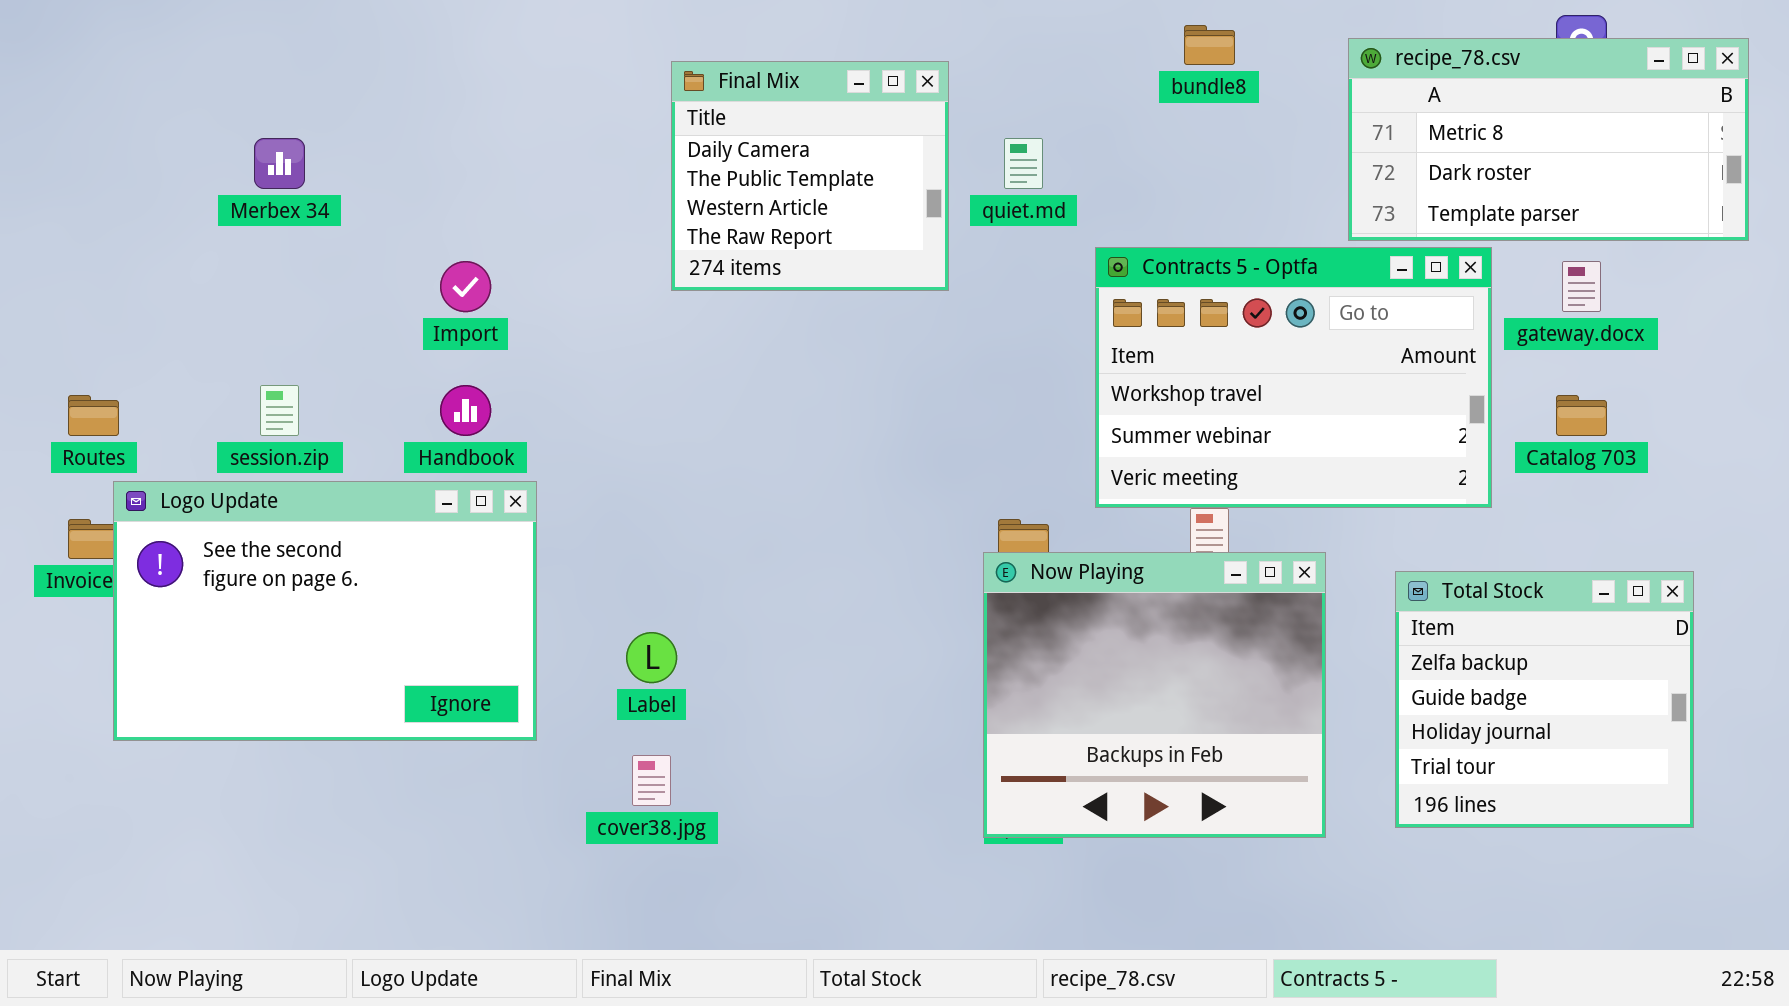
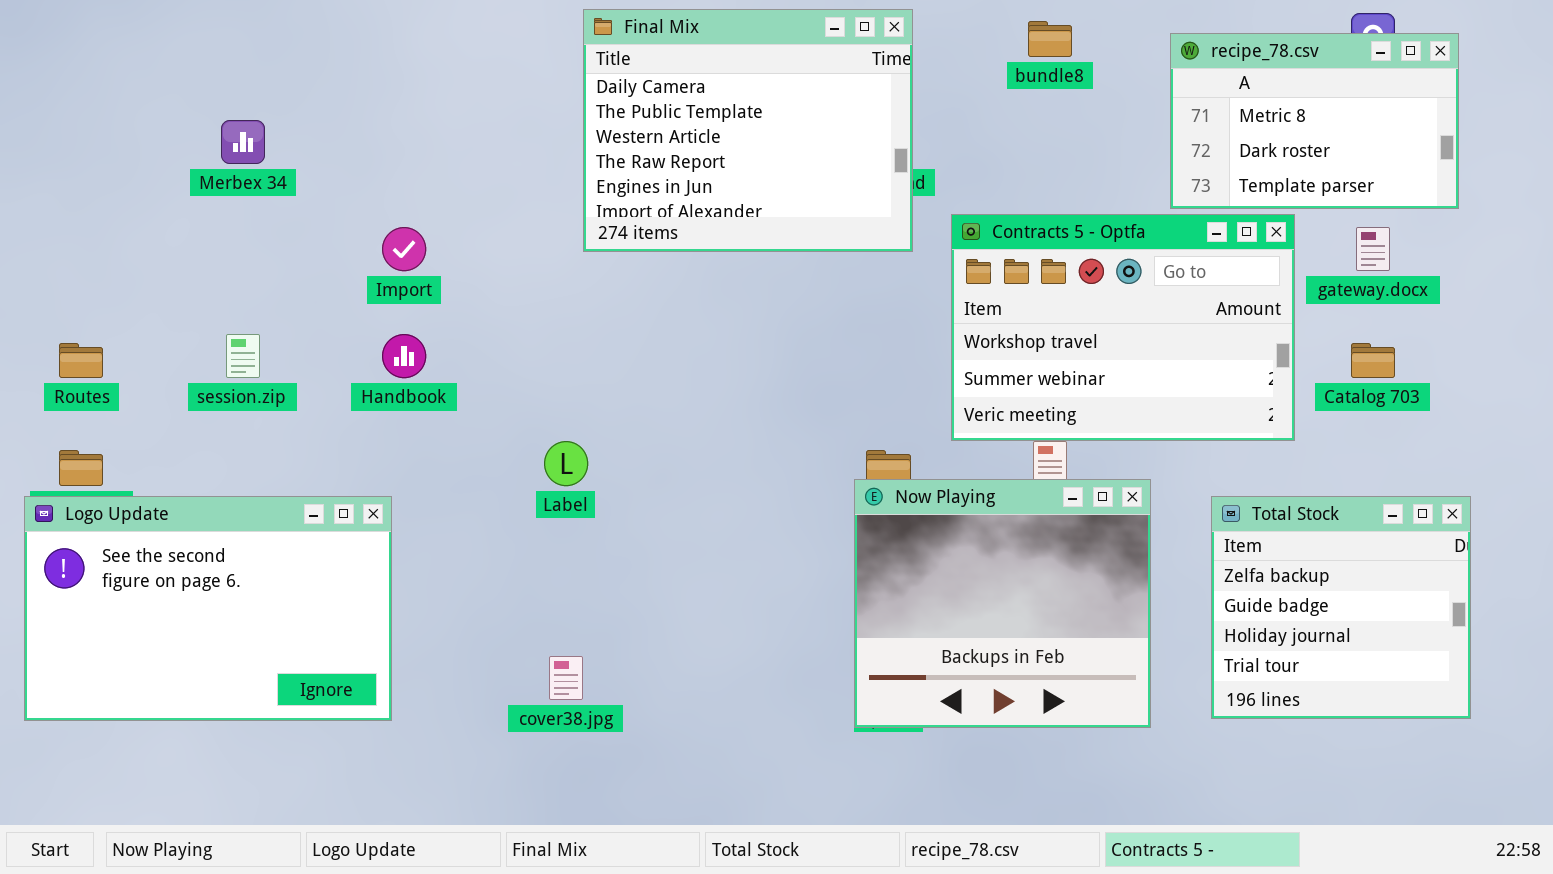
recipe_78.csv: [1348,38,1749,241] -> [1170,33,1459,209], resized
Final Mix: [671,61,949,291] -> [583,9,913,252], resized
Logo Update: [113,481,537,741] -> [24,496,392,721], moved
Label: [626,632,677,683] -> [544,441,588,486], moved

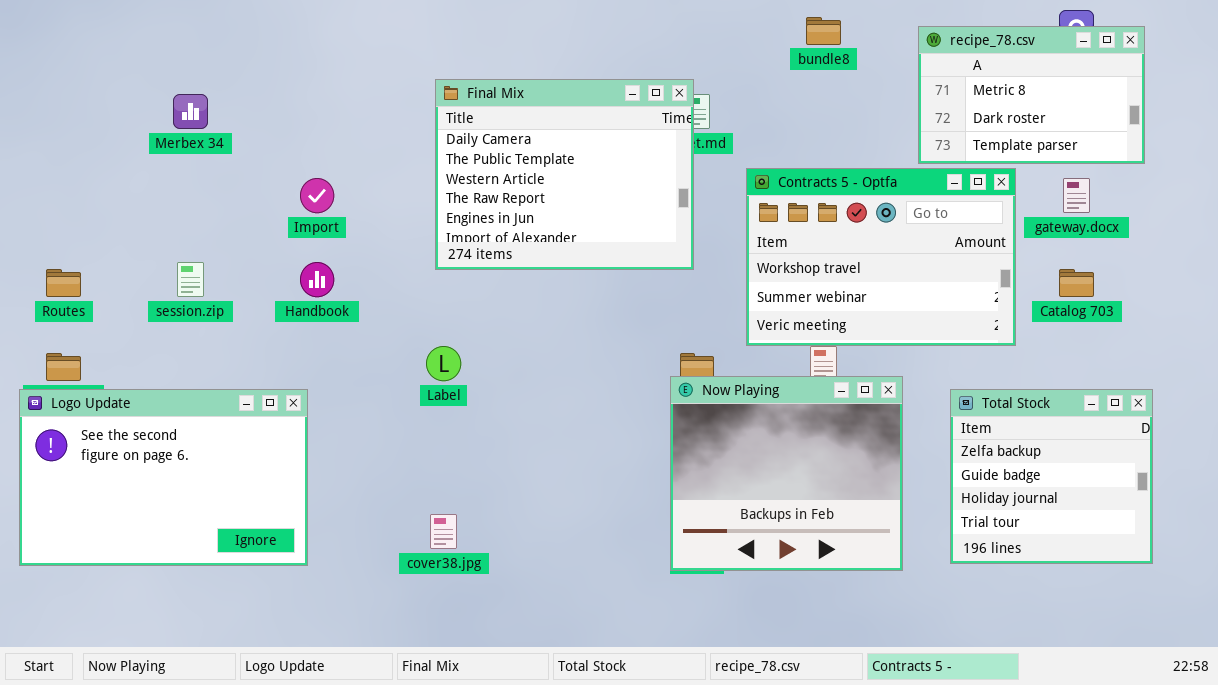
Final Mix: [583,9,913,252] -> [435,79,694,270], moved

